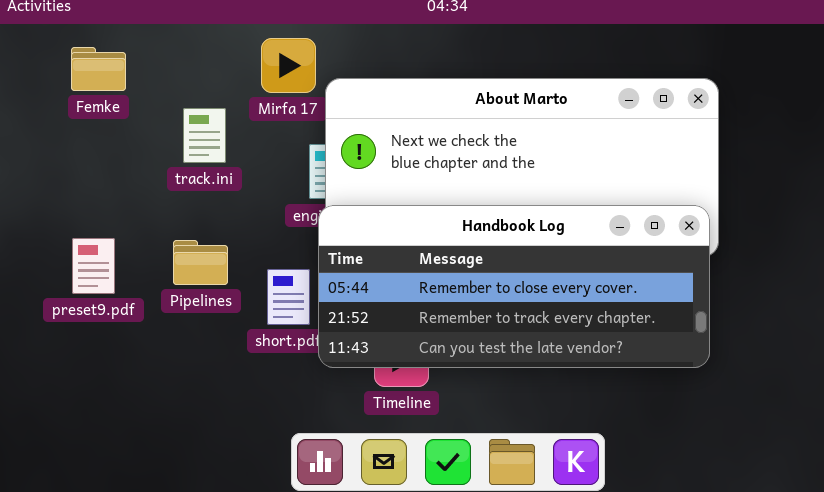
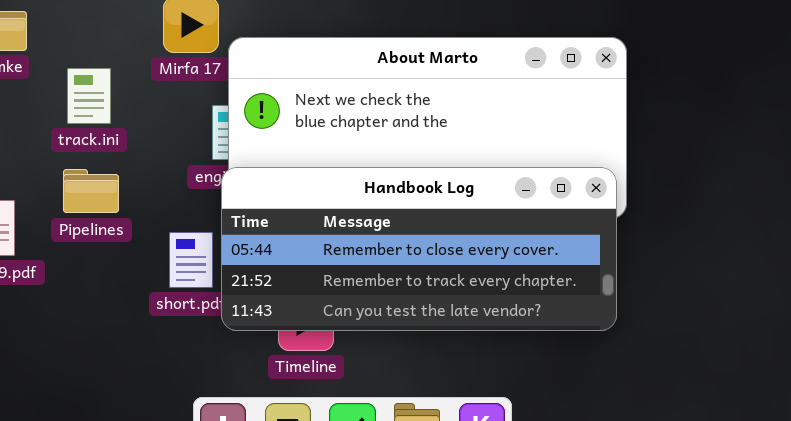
track.ini: [183,108,226,163] -> [67,68,111,124], moved
Pipelines: [173,240,228,285] -> [63,169,119,213], moved

